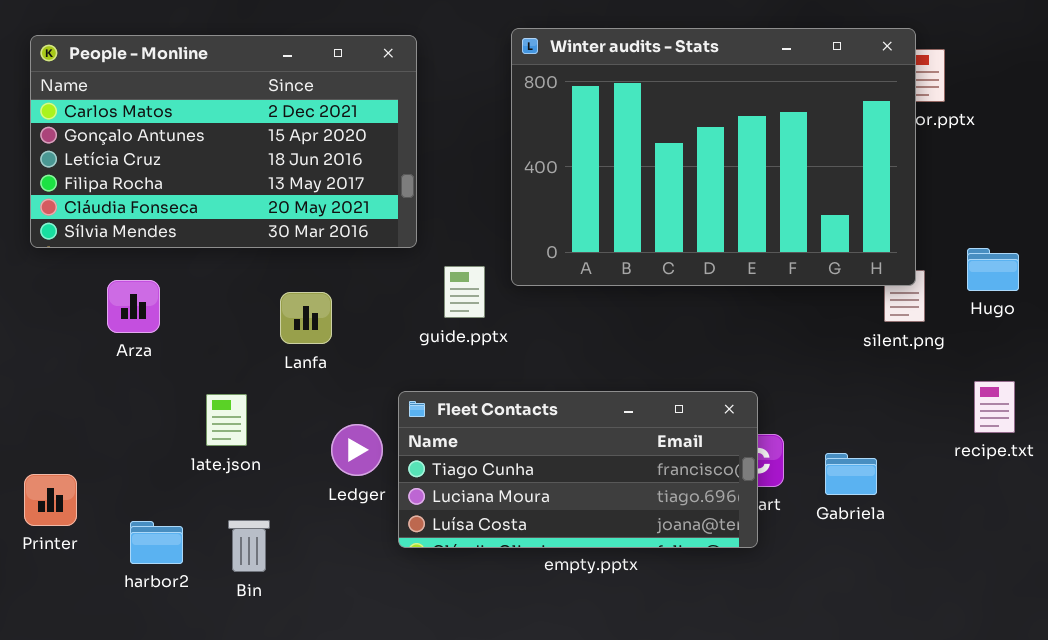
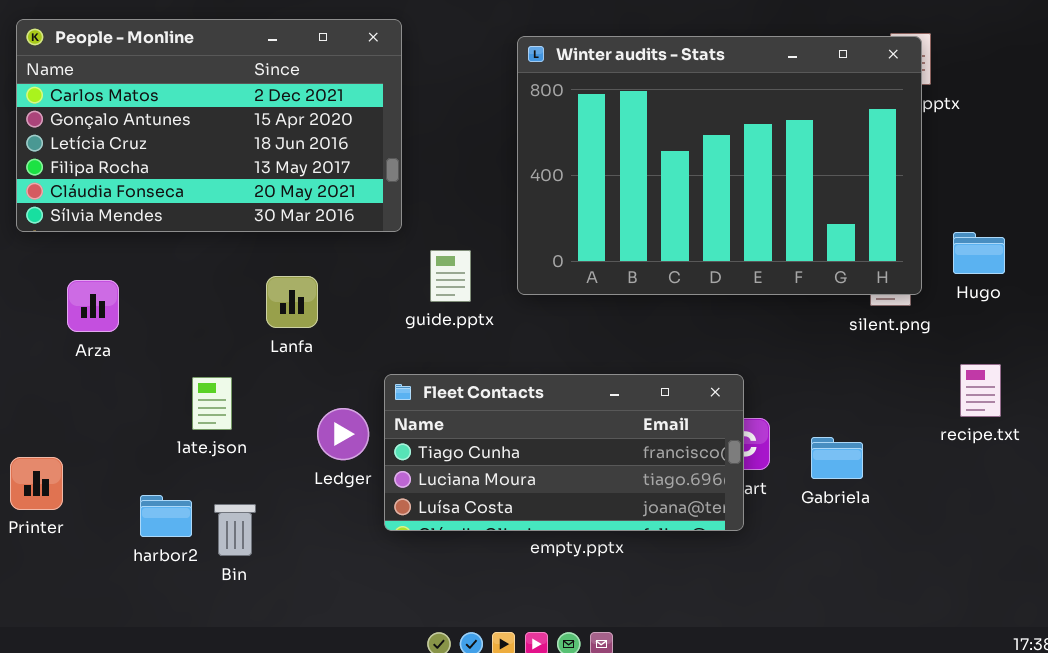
Winter audits - Stats: [511,28,916,286] -> [517,36,922,295], moved
Arza: [107,280,160,333] -> [67,280,119,332], moved
harbor2: [130,521,183,564] -> [140,495,192,537], moved

